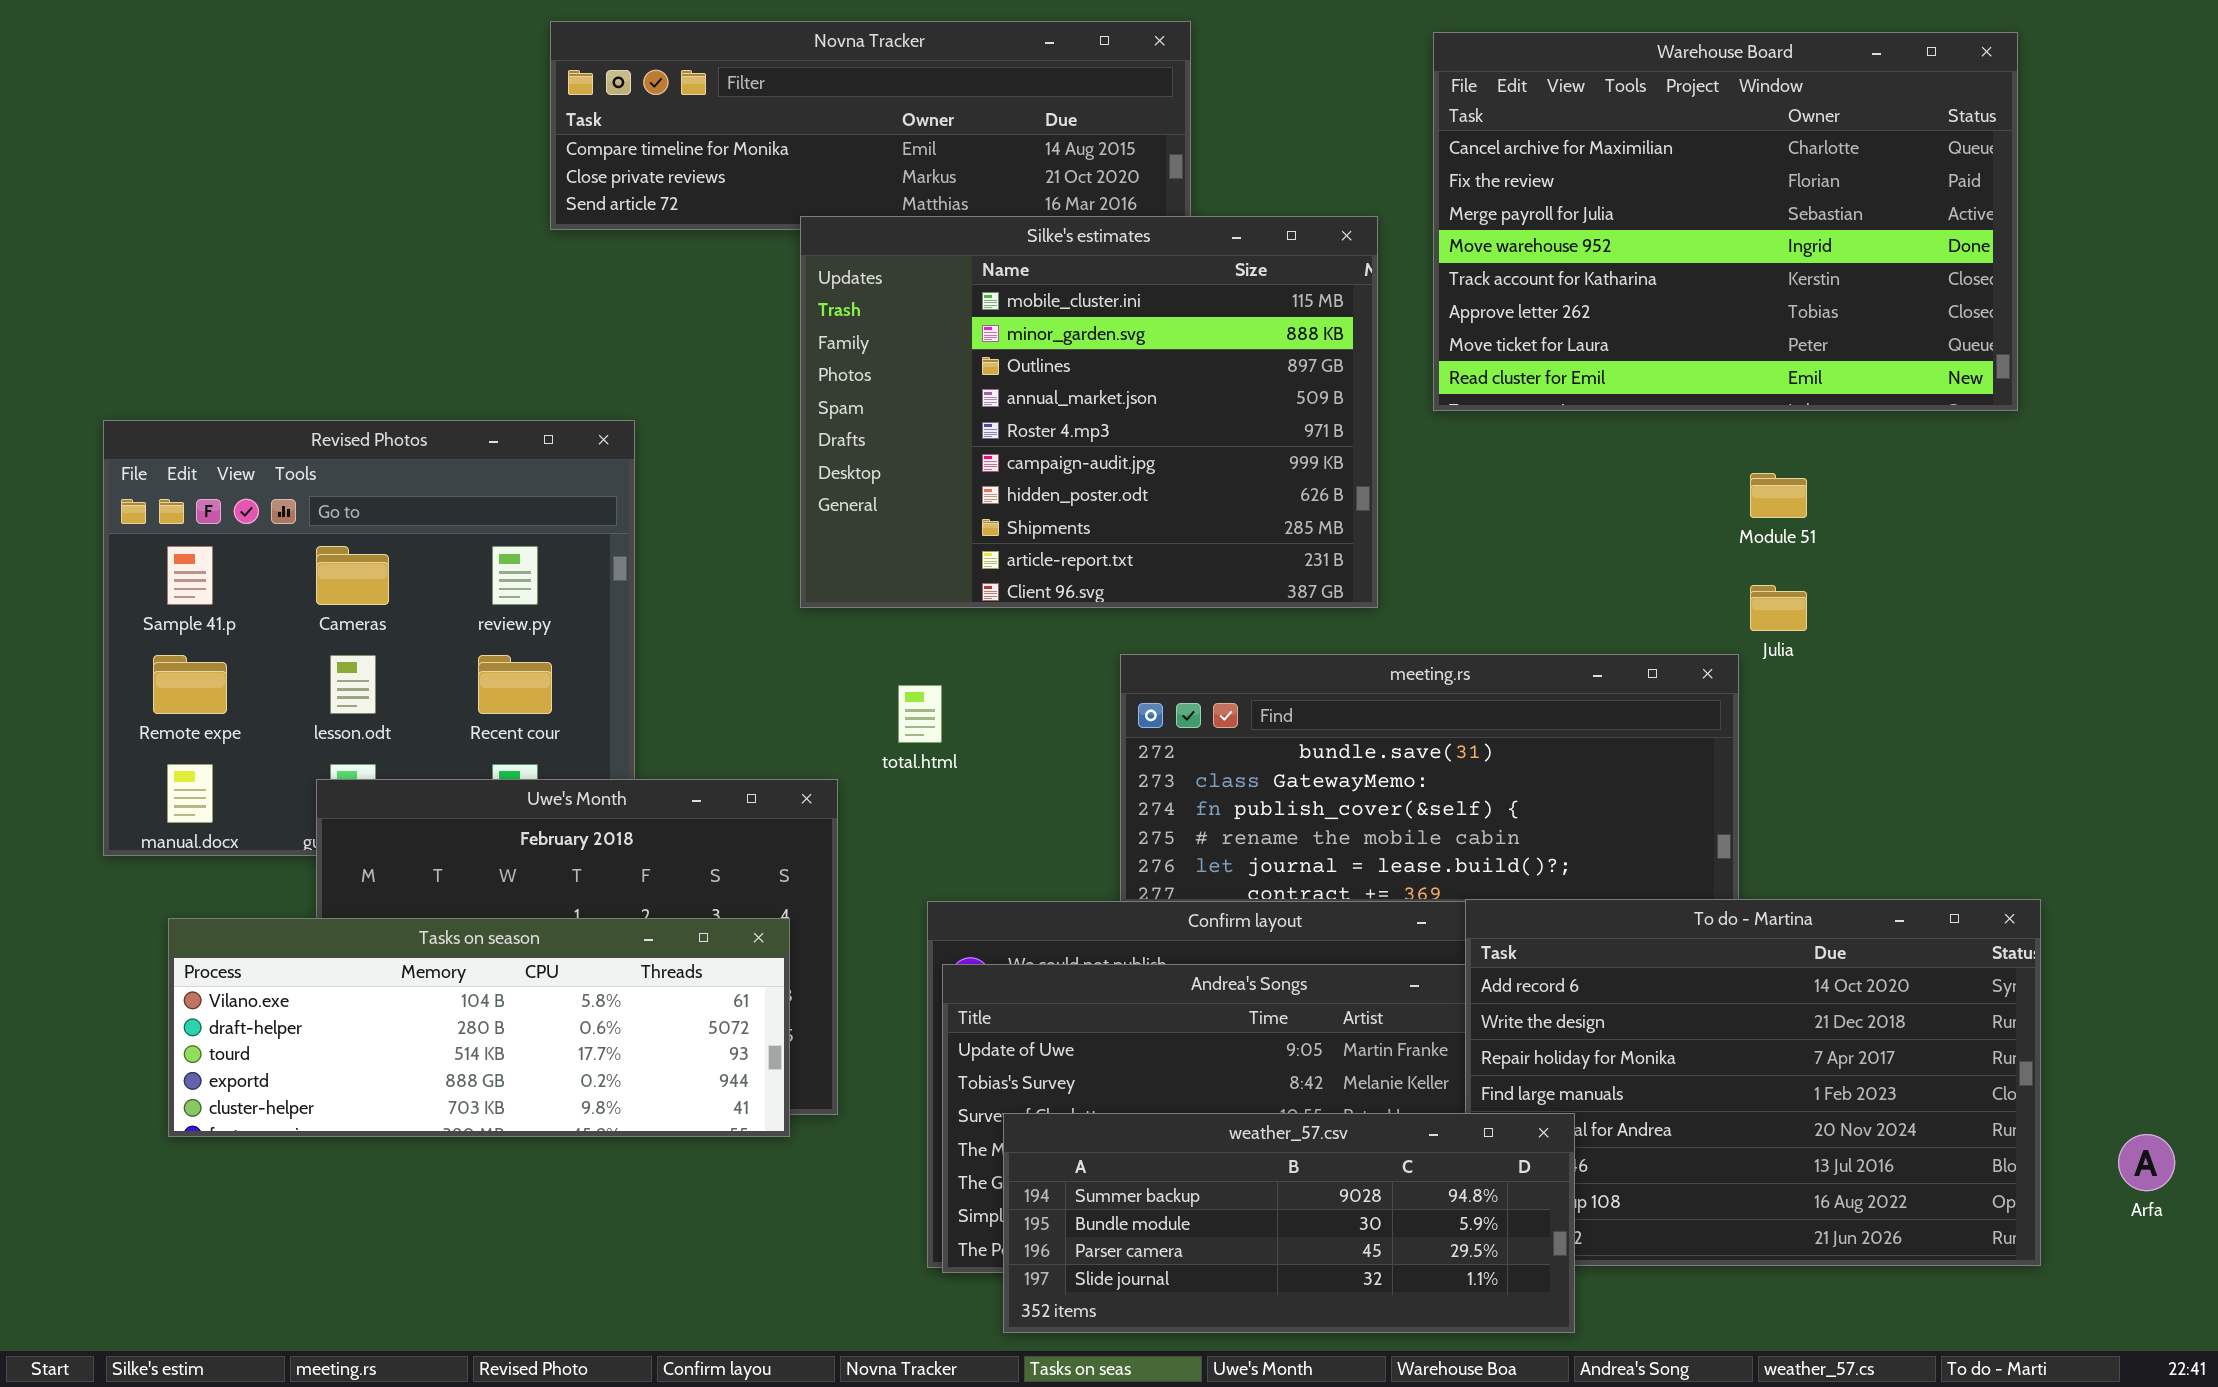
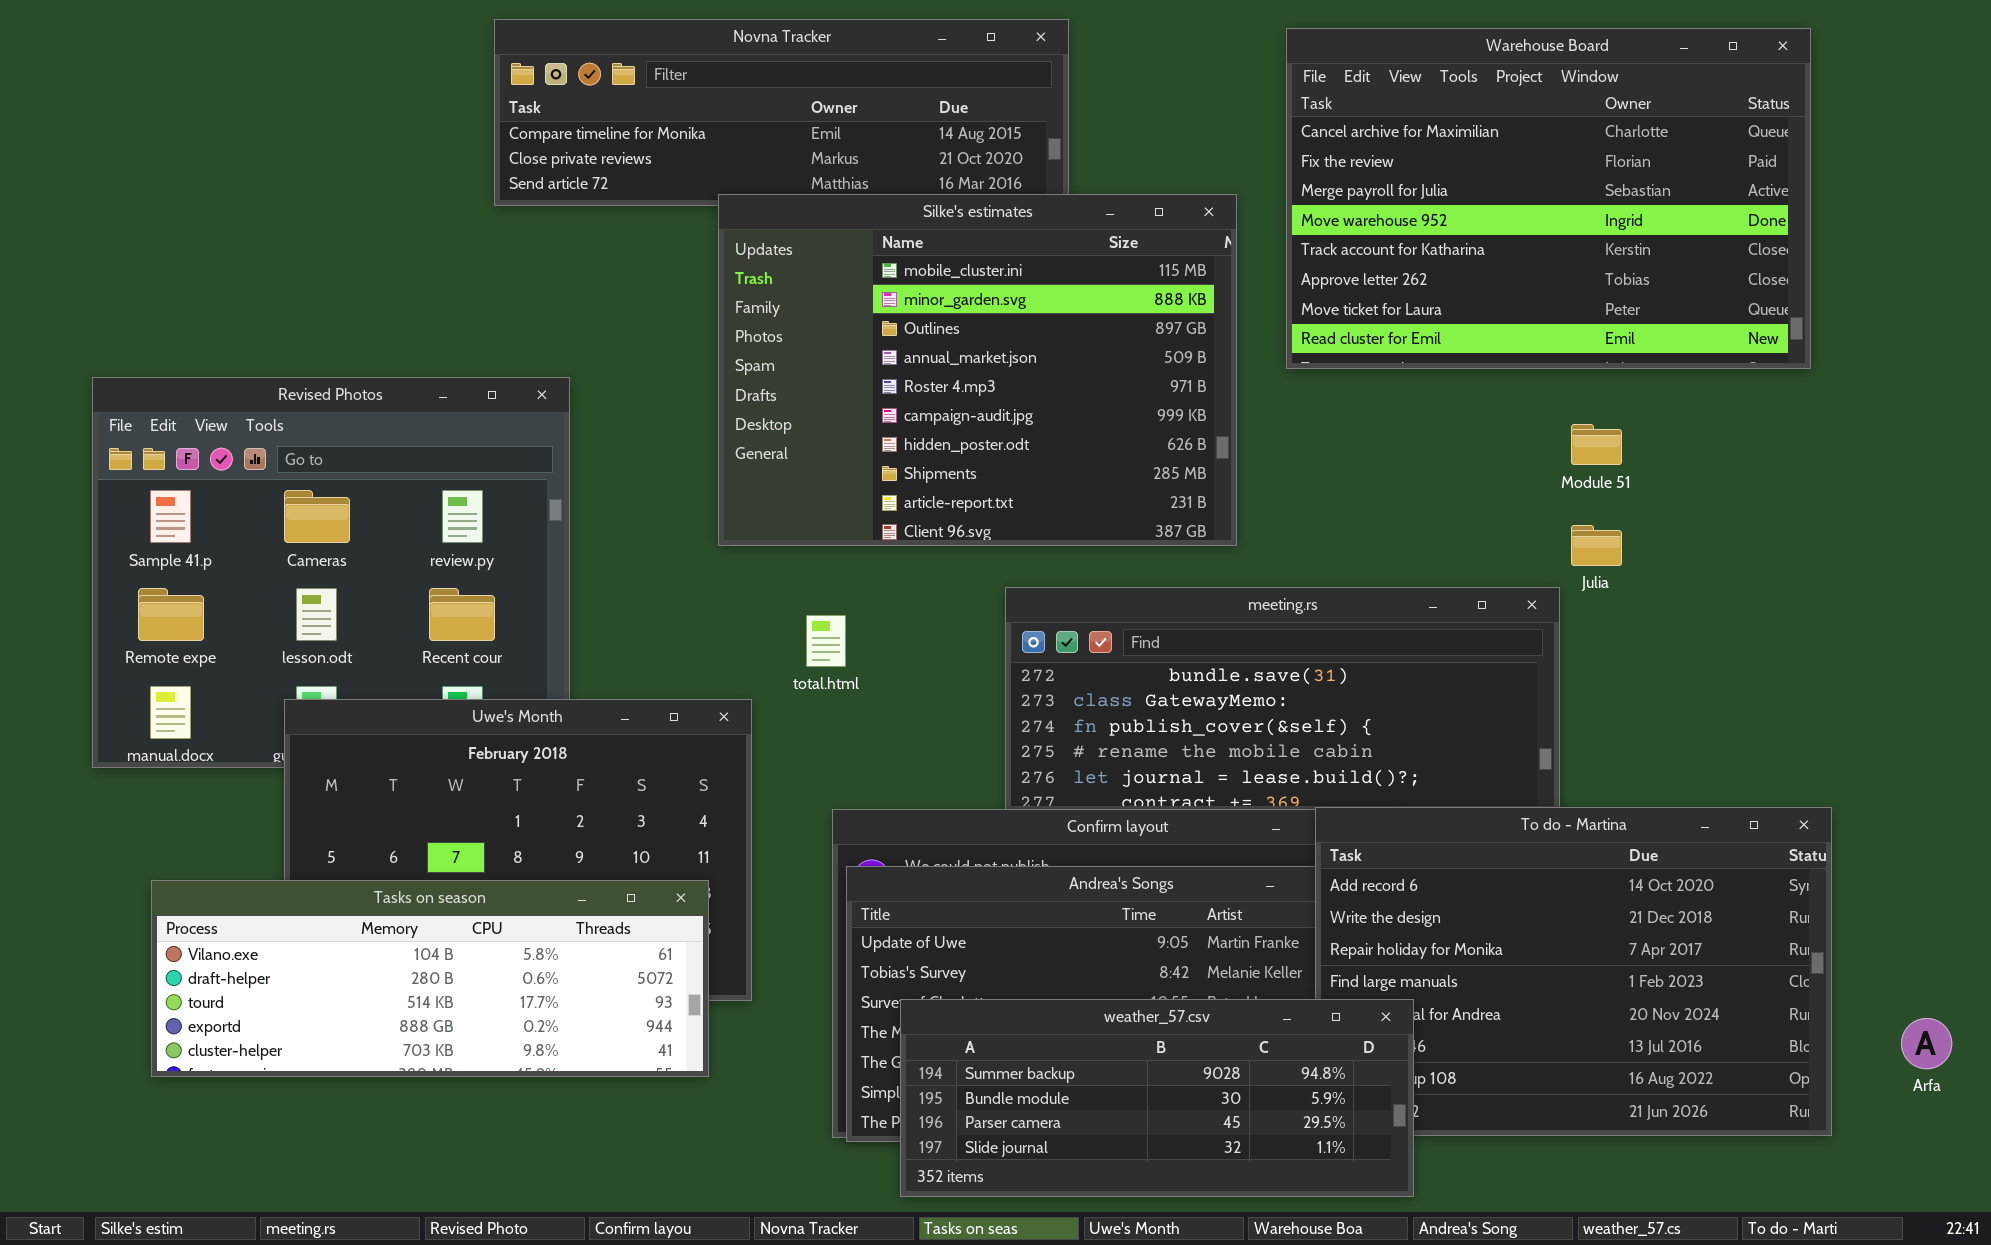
Tasks on season: [168,918,790,1137] -> [151,880,709,1077], moved

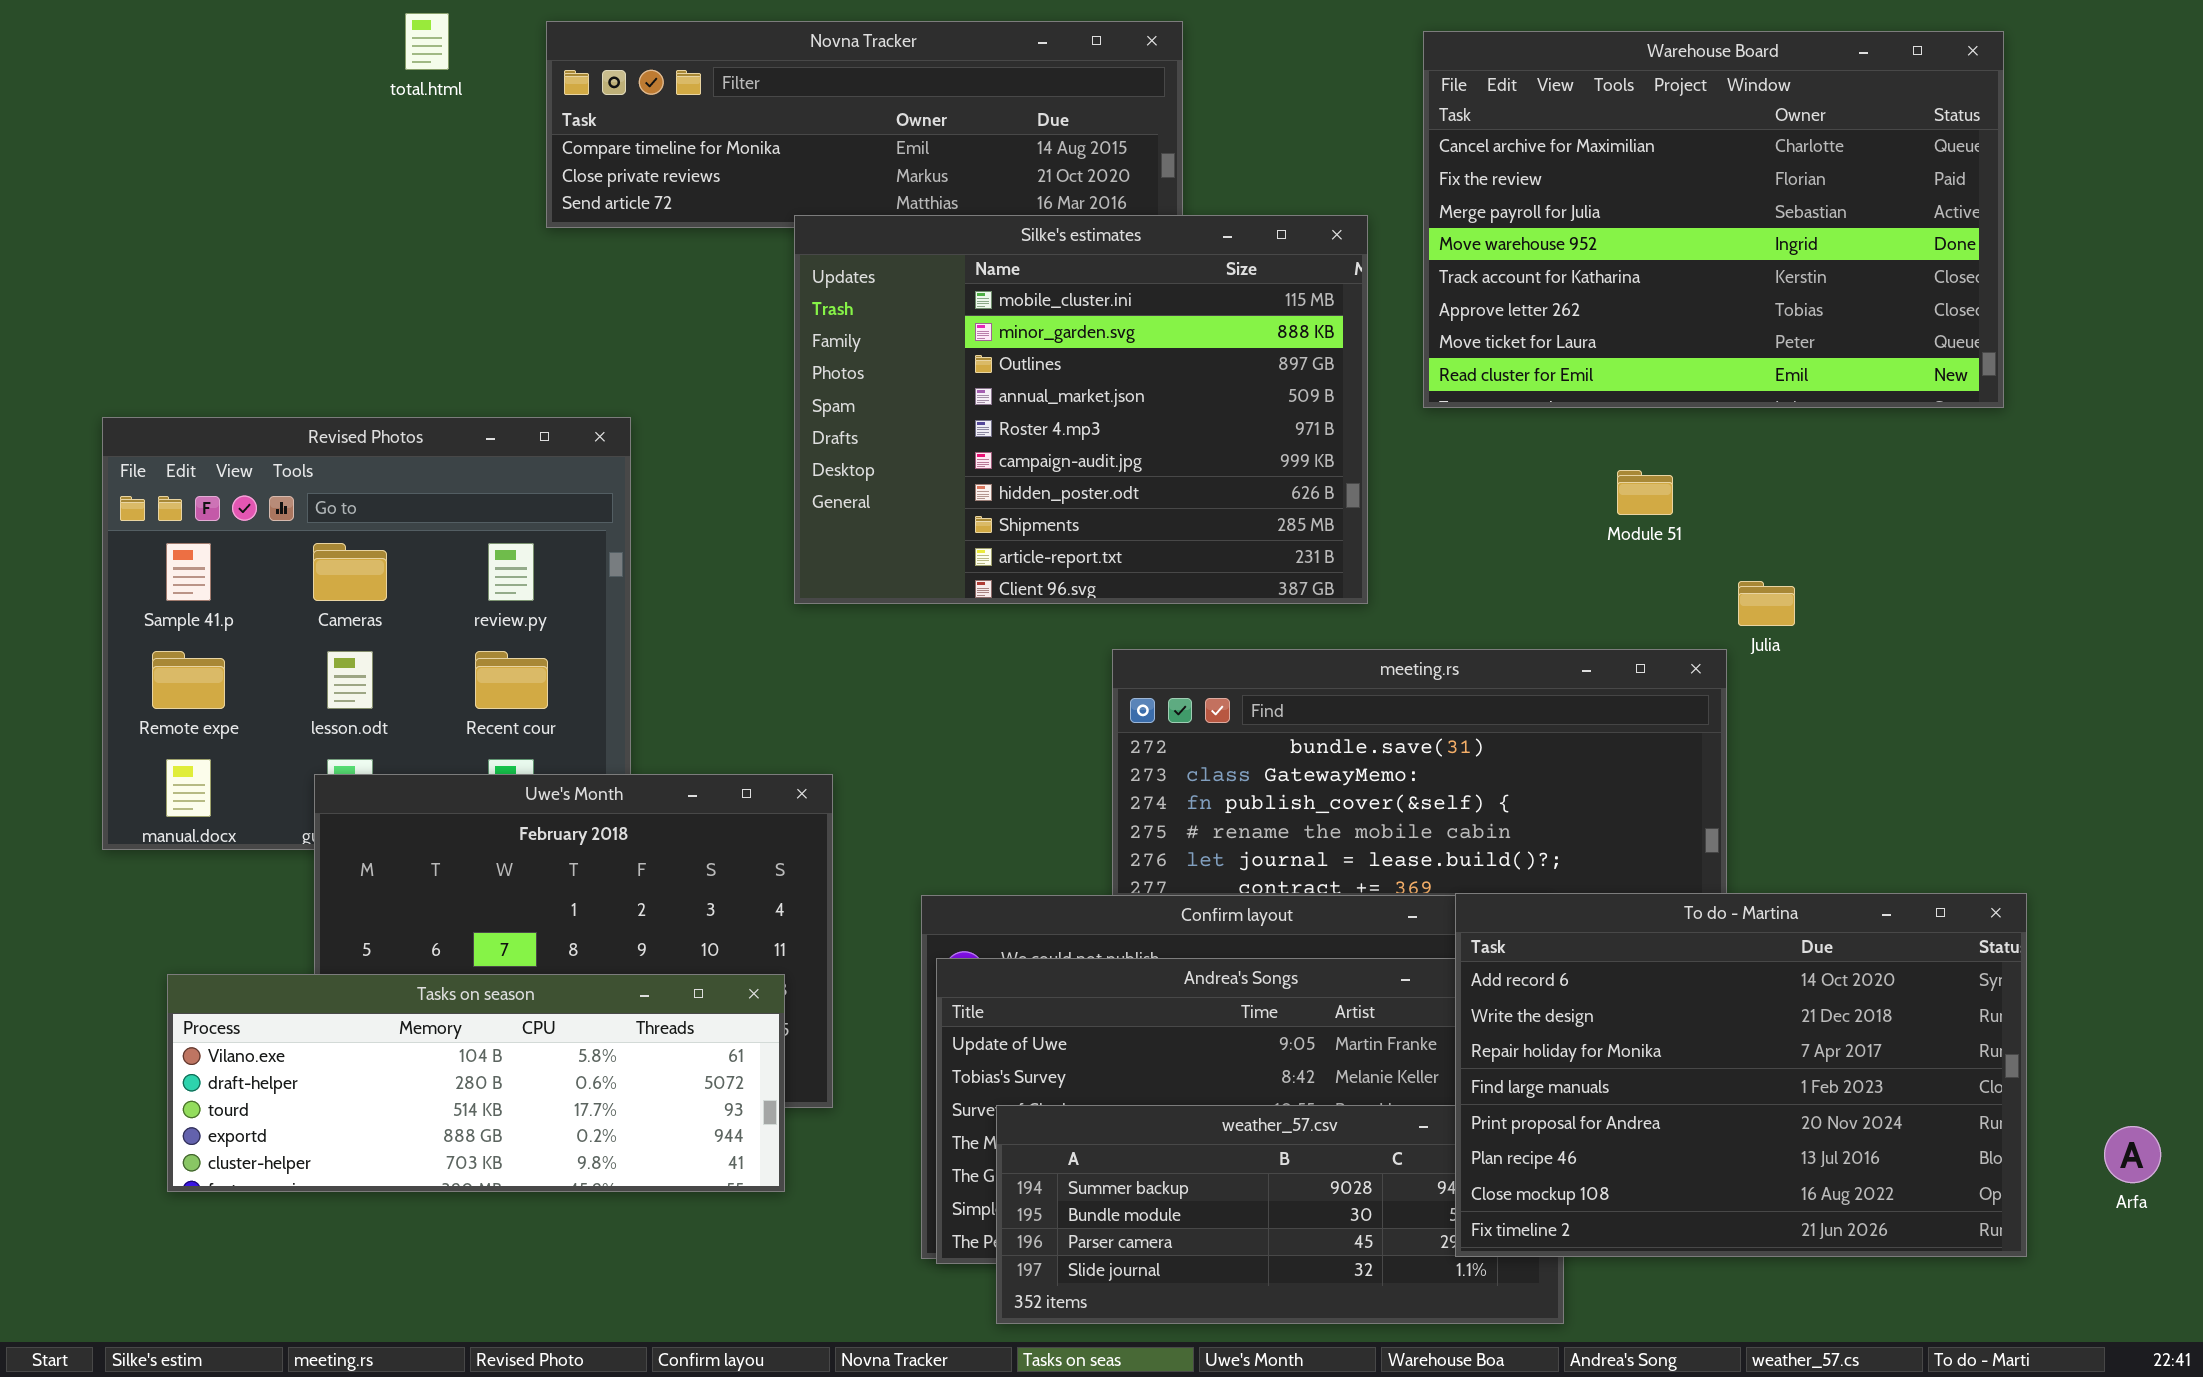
Module 51: [1571,424,1622,465] -> [1617,470,1673,515], moved
total.html: [806,615,846,667] -> [405,13,449,70], moved
To do - Martina: [1315,807,1832,1136] -> [1455,893,2027,1257], raised

